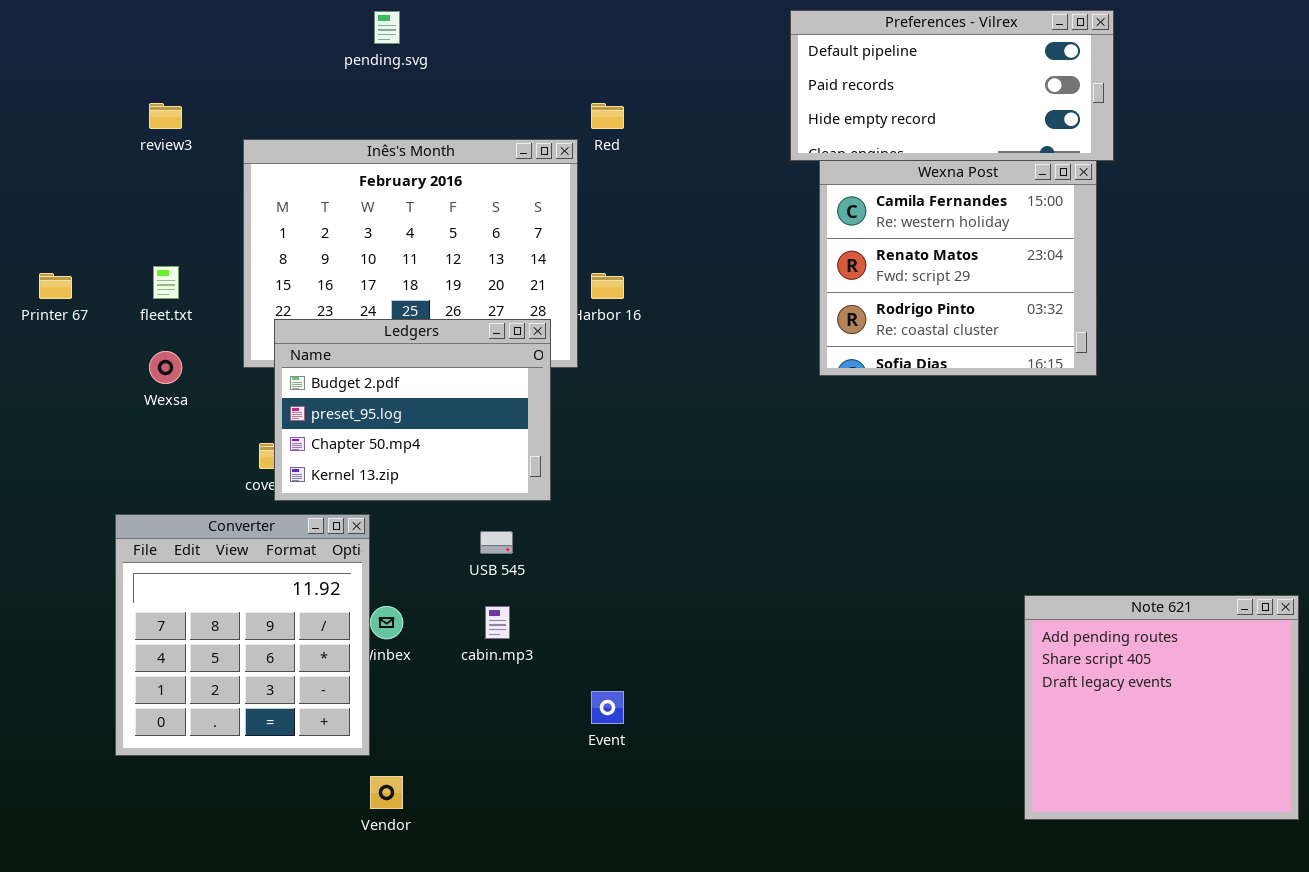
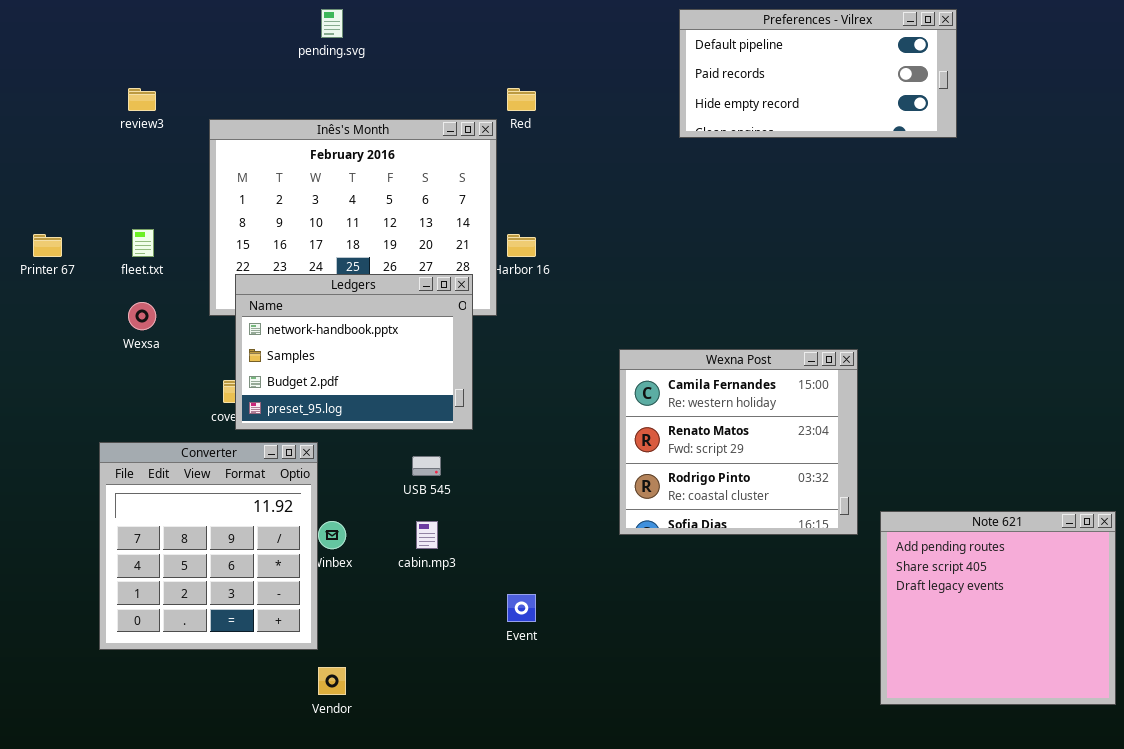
Wexna Post: [819,160,1097,376] -> [619,349,858,535], moved
Ledgers: [274,319,551,501] -> [235,274,473,430], scrolled up 2 rows

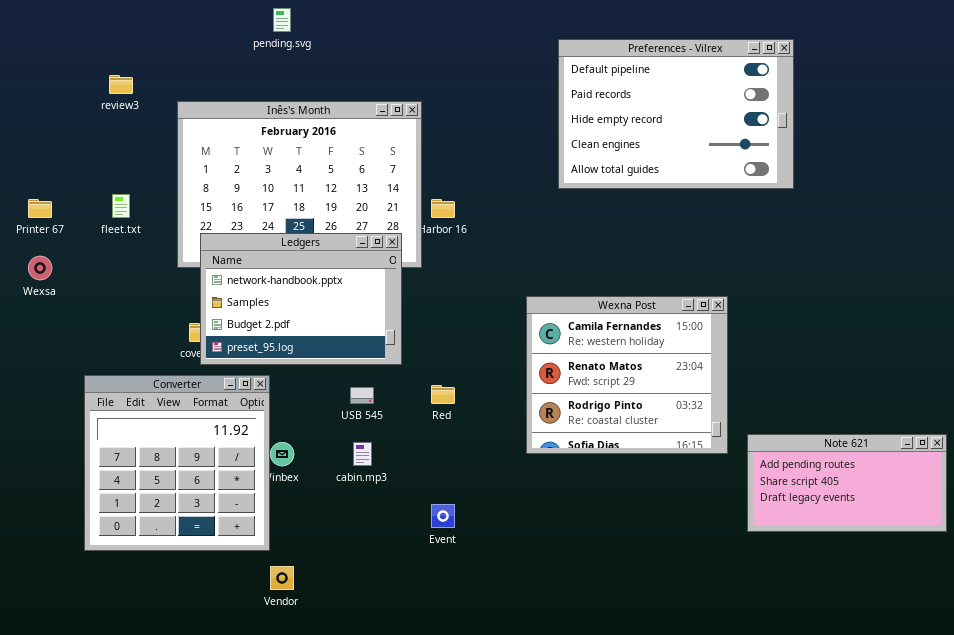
Preferences - Vilrex: [679,9,957,138] -> [558,39,794,189], moved, resized
Red: [507,88,536,111] -> [431,385,455,404], moved
Wexsa: [128,302,156,330] -> [28,256,52,280], moved
Note 621: [880,511,1116,705] -> [747,434,947,532], resized

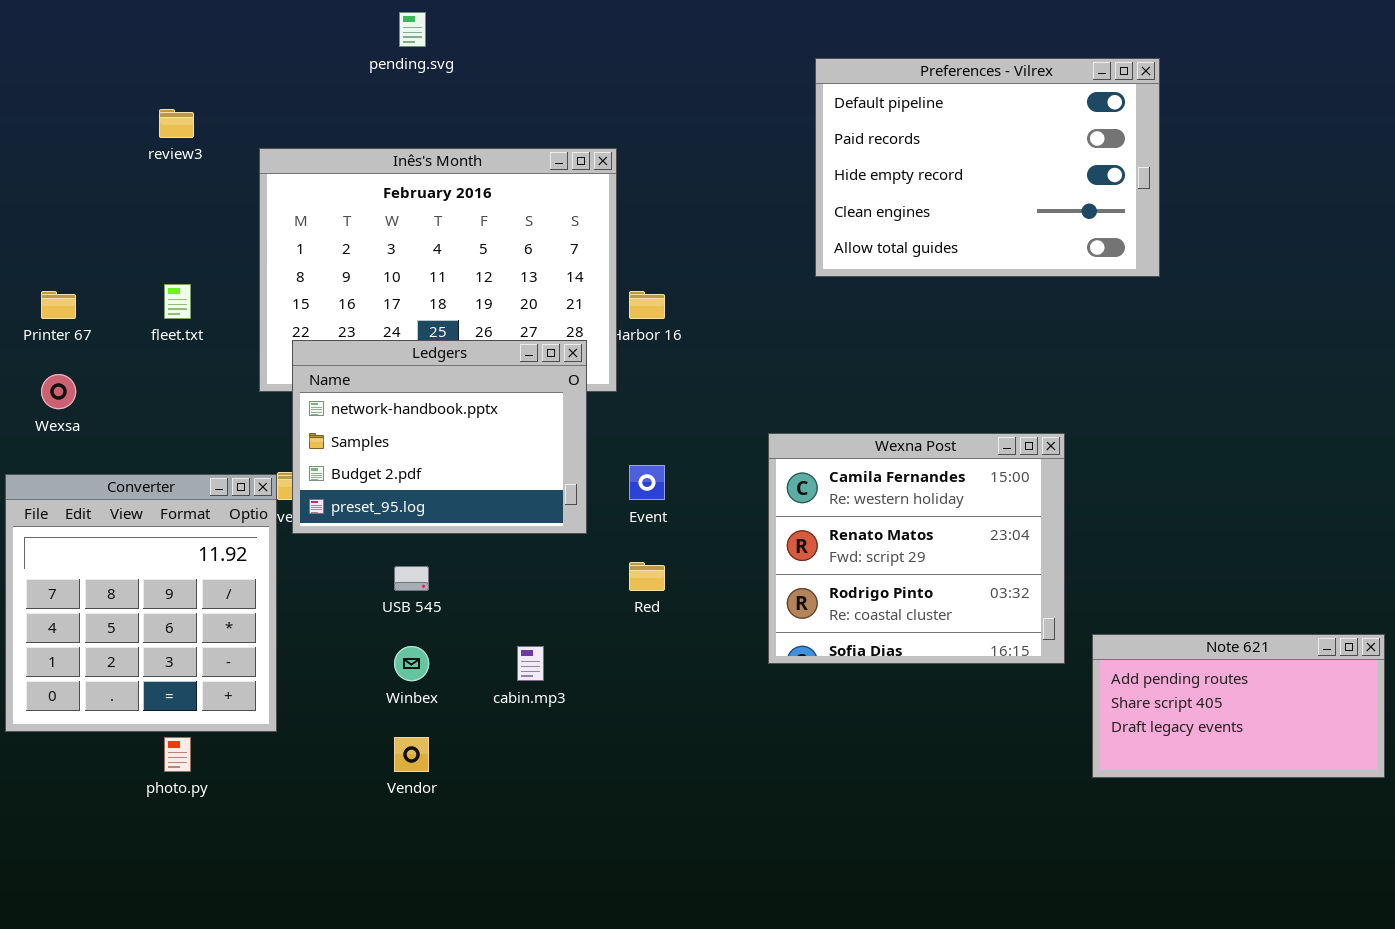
Converter: [84,375,270,551] -> [5,474,277,732], moved
USB 545: [350,387,374,404] -> [394,566,429,591], moved
Event: [431,504,455,528] -> [629,465,665,500], moved
Vendor: [270,566,294,590] -> [394,737,429,772], moved

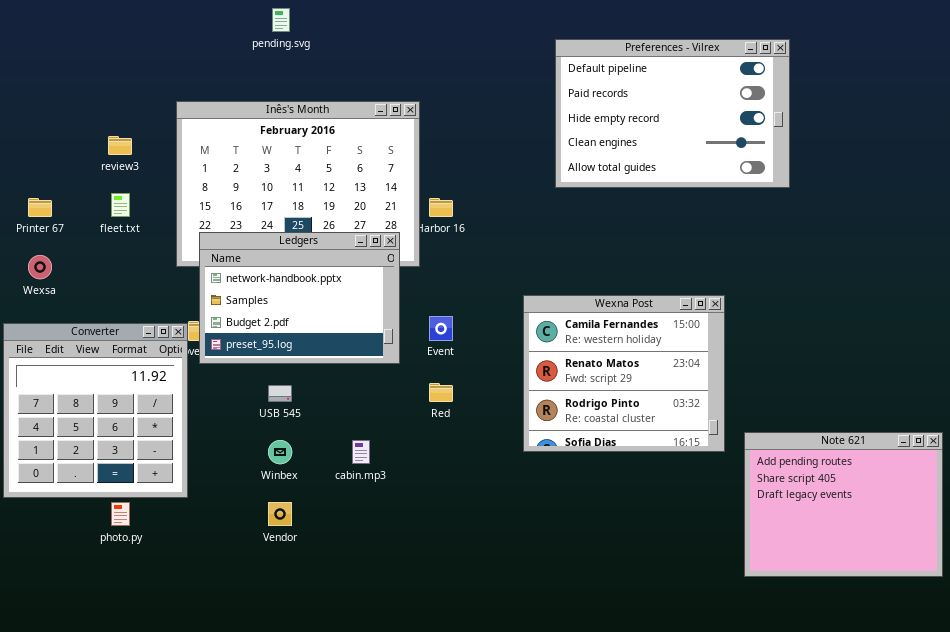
review3: [159,109,194,138] -> [108,136,132,155], moved
Note 621: [1092,634,1385,778] -> [744,432,943,577], resized

